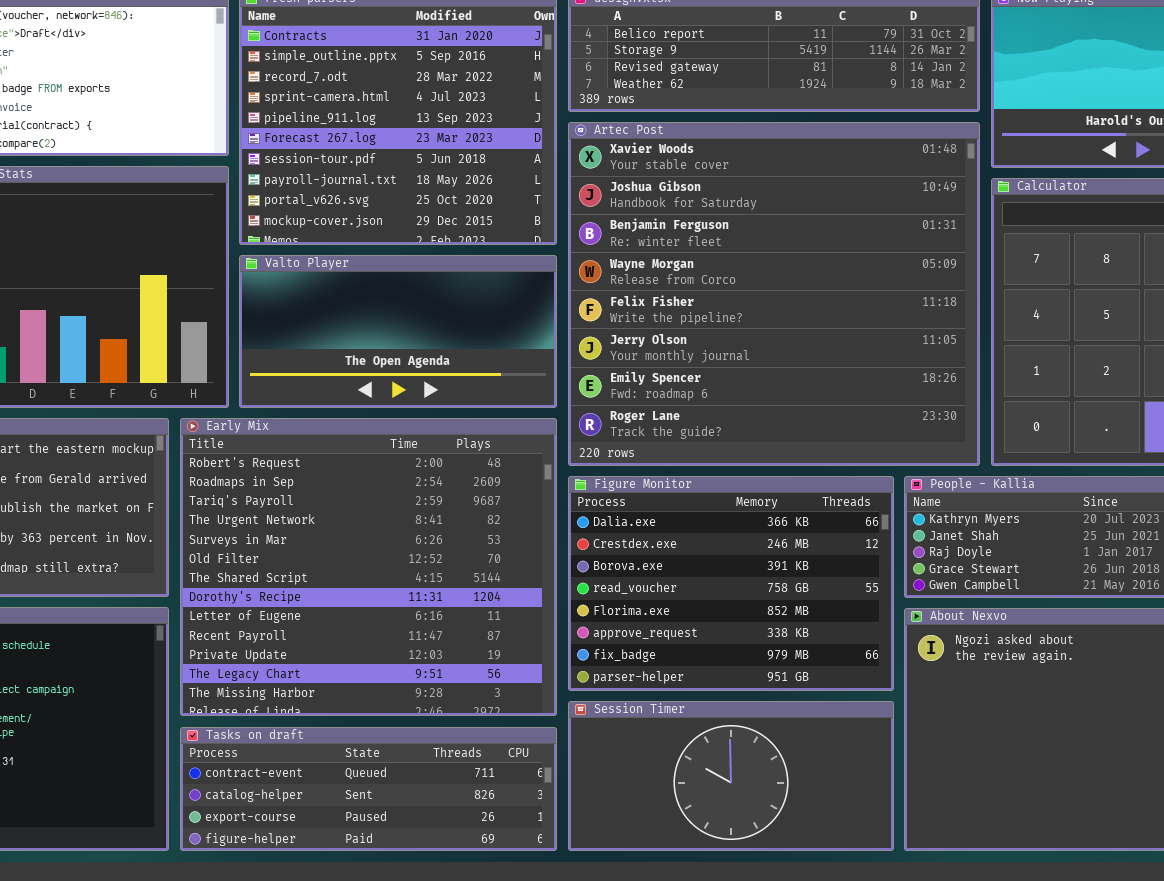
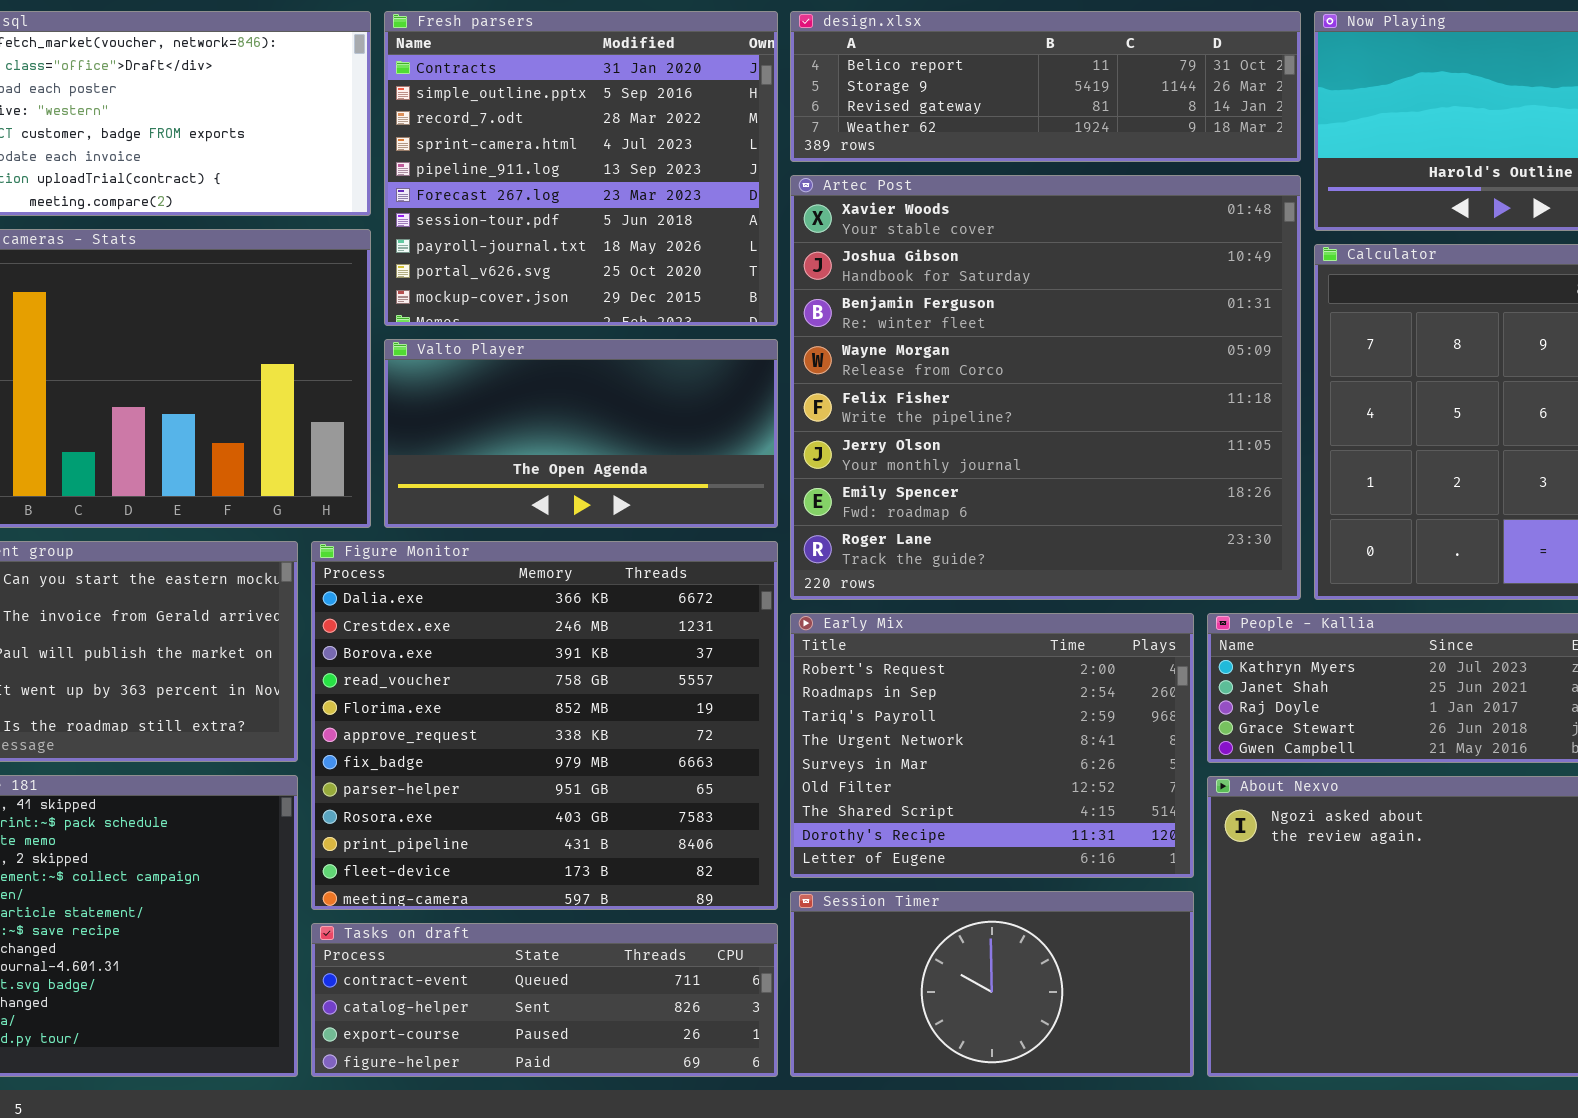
Early Mix: [180,418,557,716] -> [790,613,1194,878], moved, resized
Figure Monitor: [568,476,894,691] -> [311,541,778,910], moved, resized

